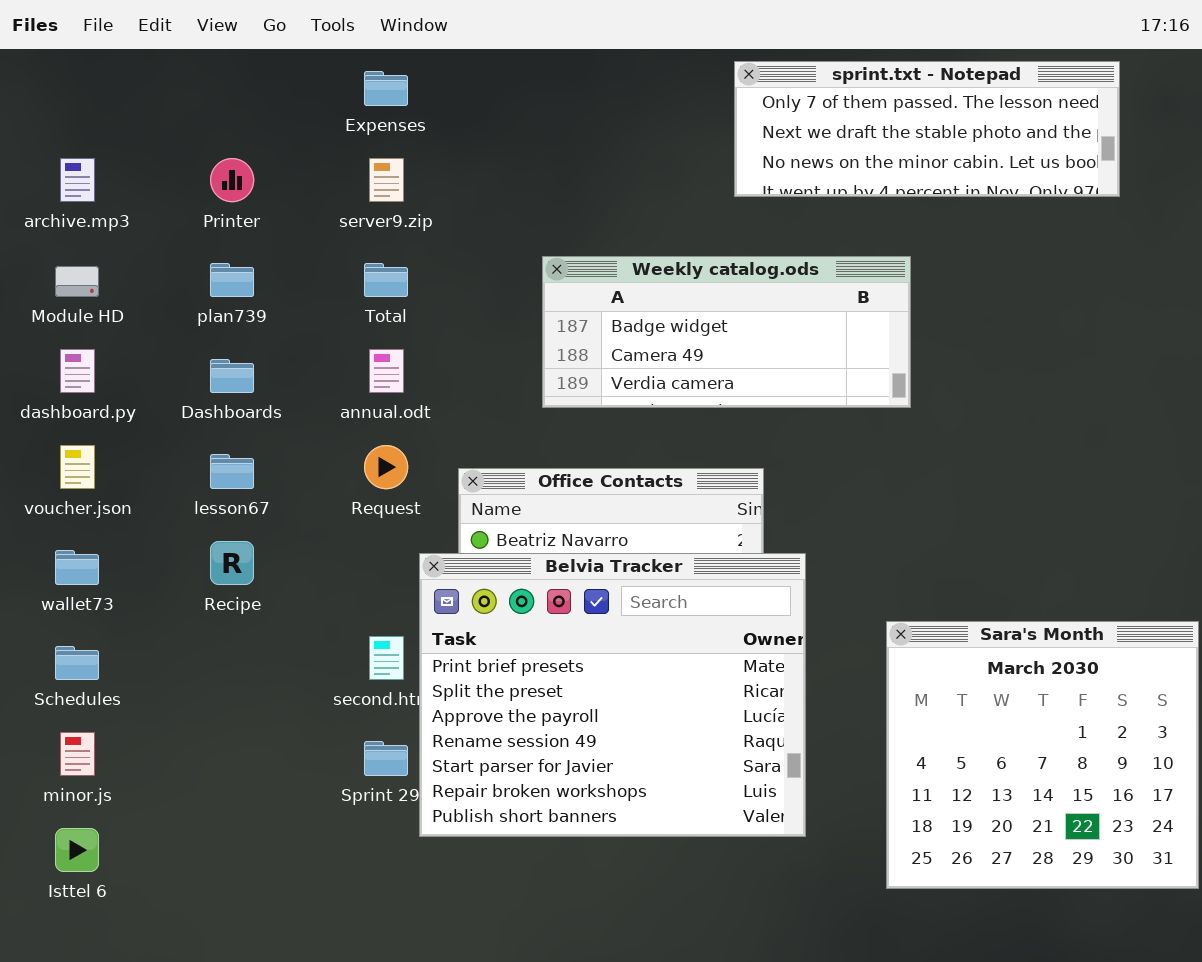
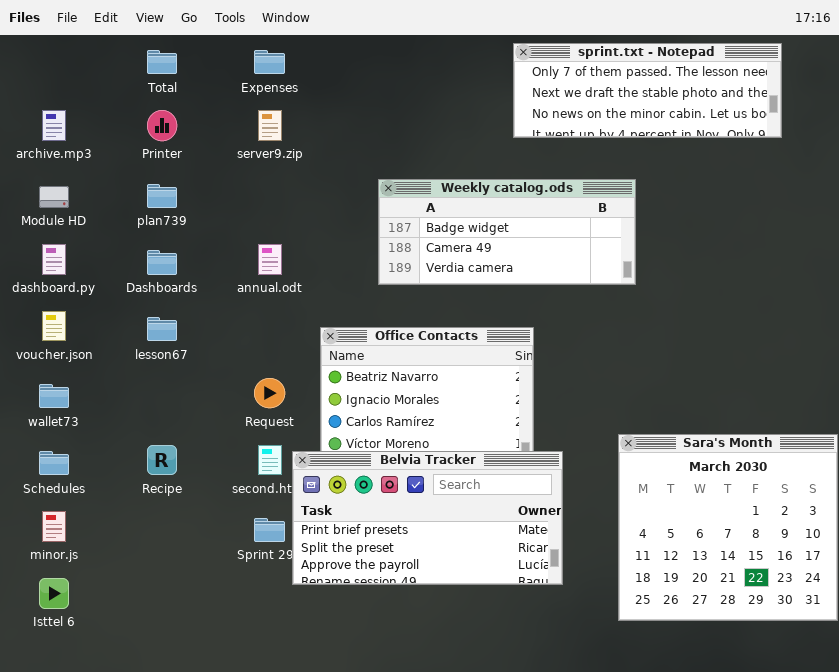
Total: [364,263,408,297] -> [147,50,177,74], moved
Request: [364,445,408,489] -> [254,378,285,408], moved
Recipe: [210,541,254,585] -> [147,445,177,475], moved
Belvia Tracker: [419,553,806,837] -> [292,451,563,585], resized

